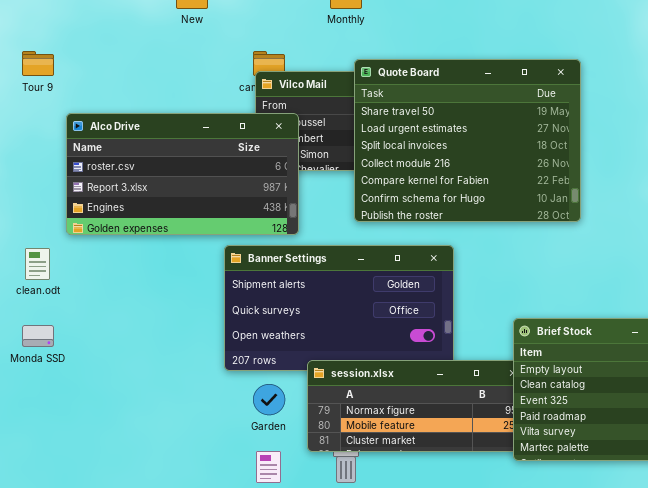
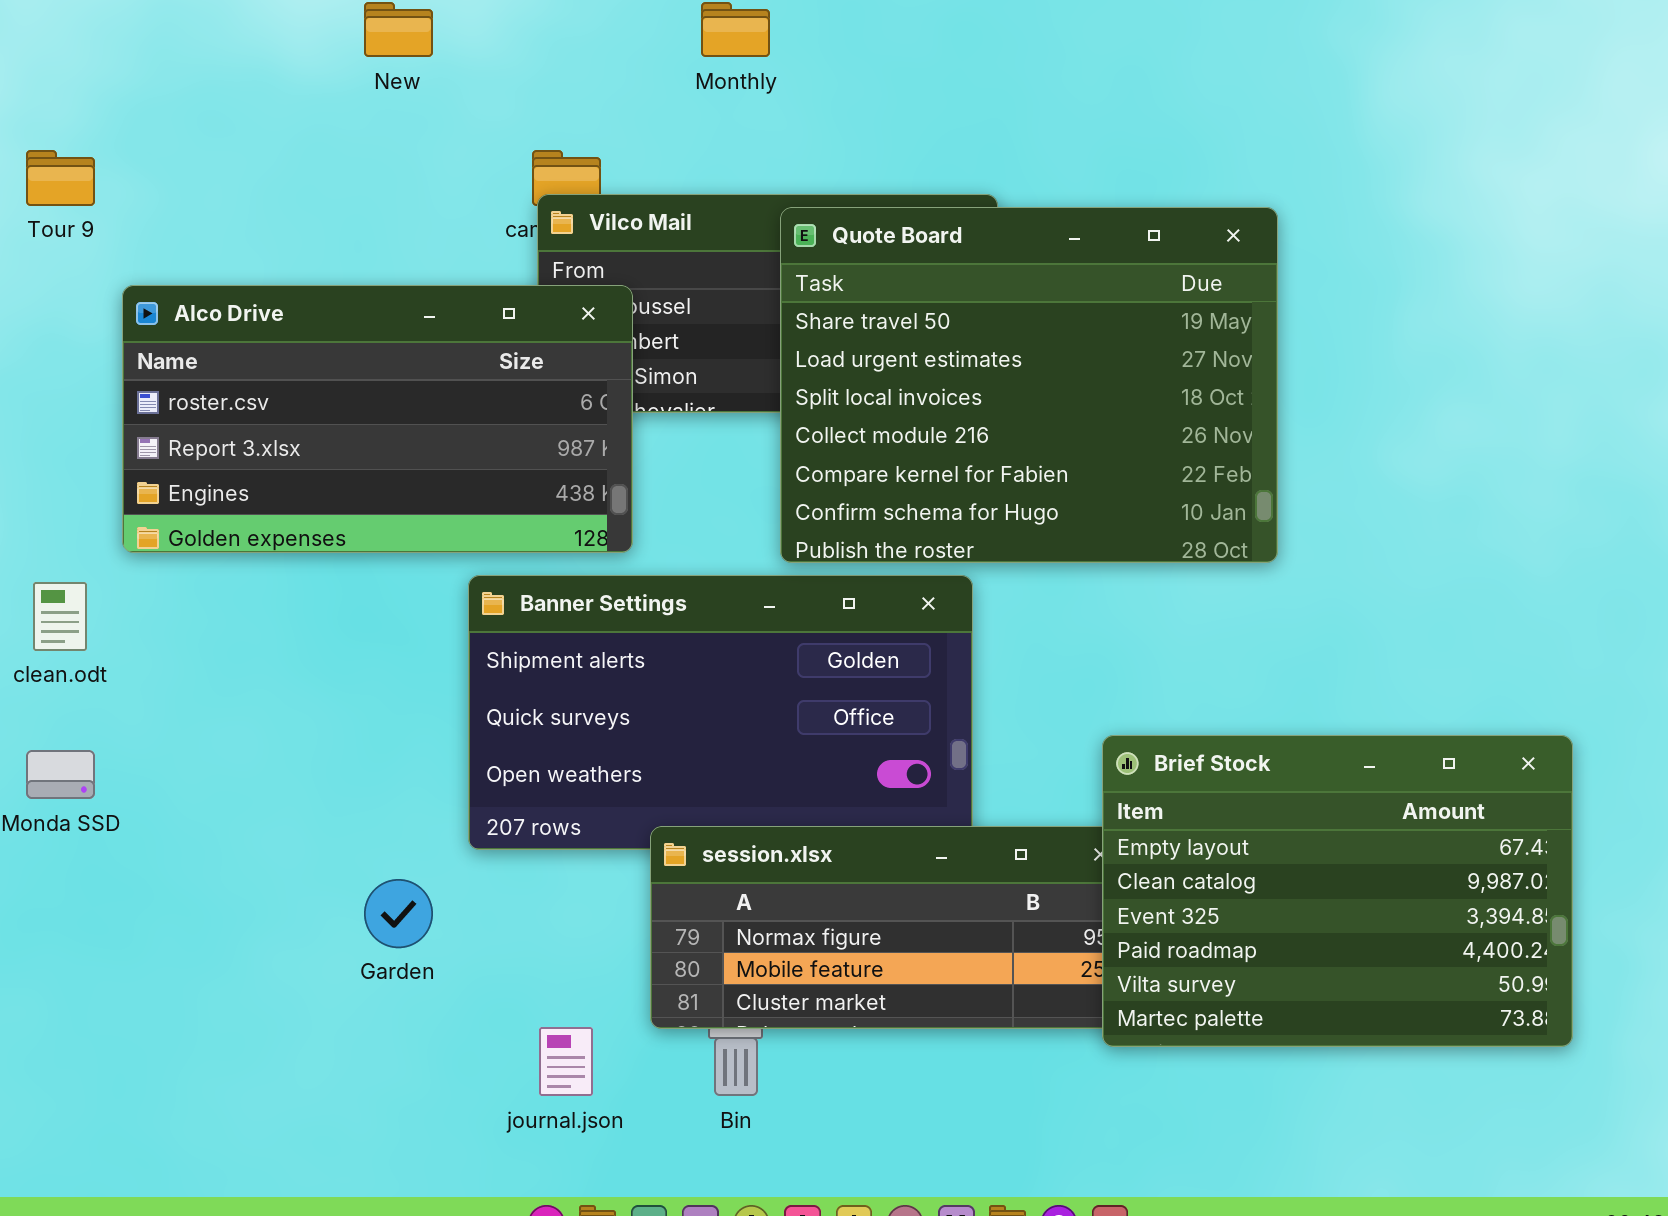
Quote Board: [354,59,581,222] -> [780,207,1278,563], moved
Garden: [253,384,285,415] -> [364,879,433,948], moved

